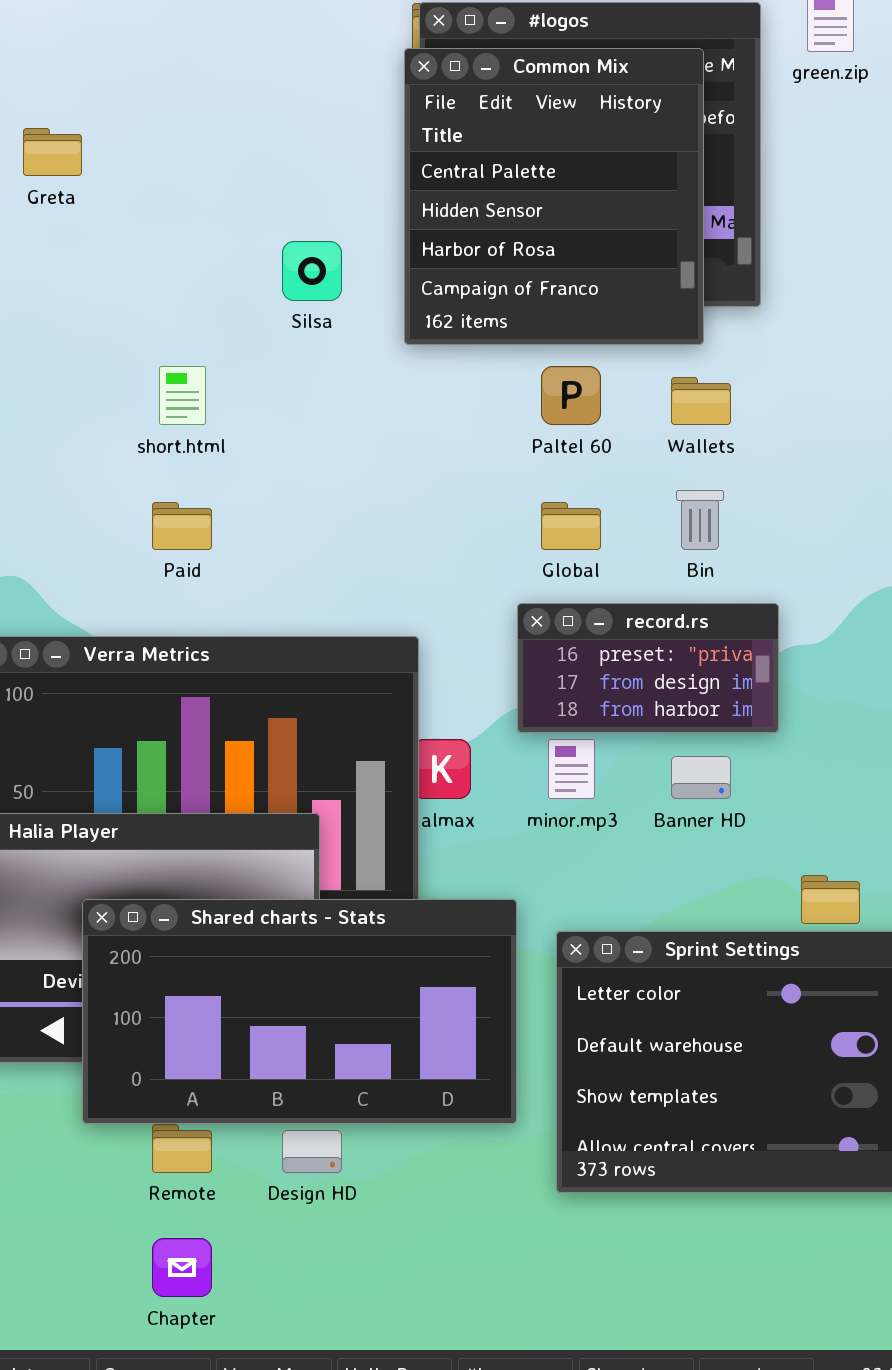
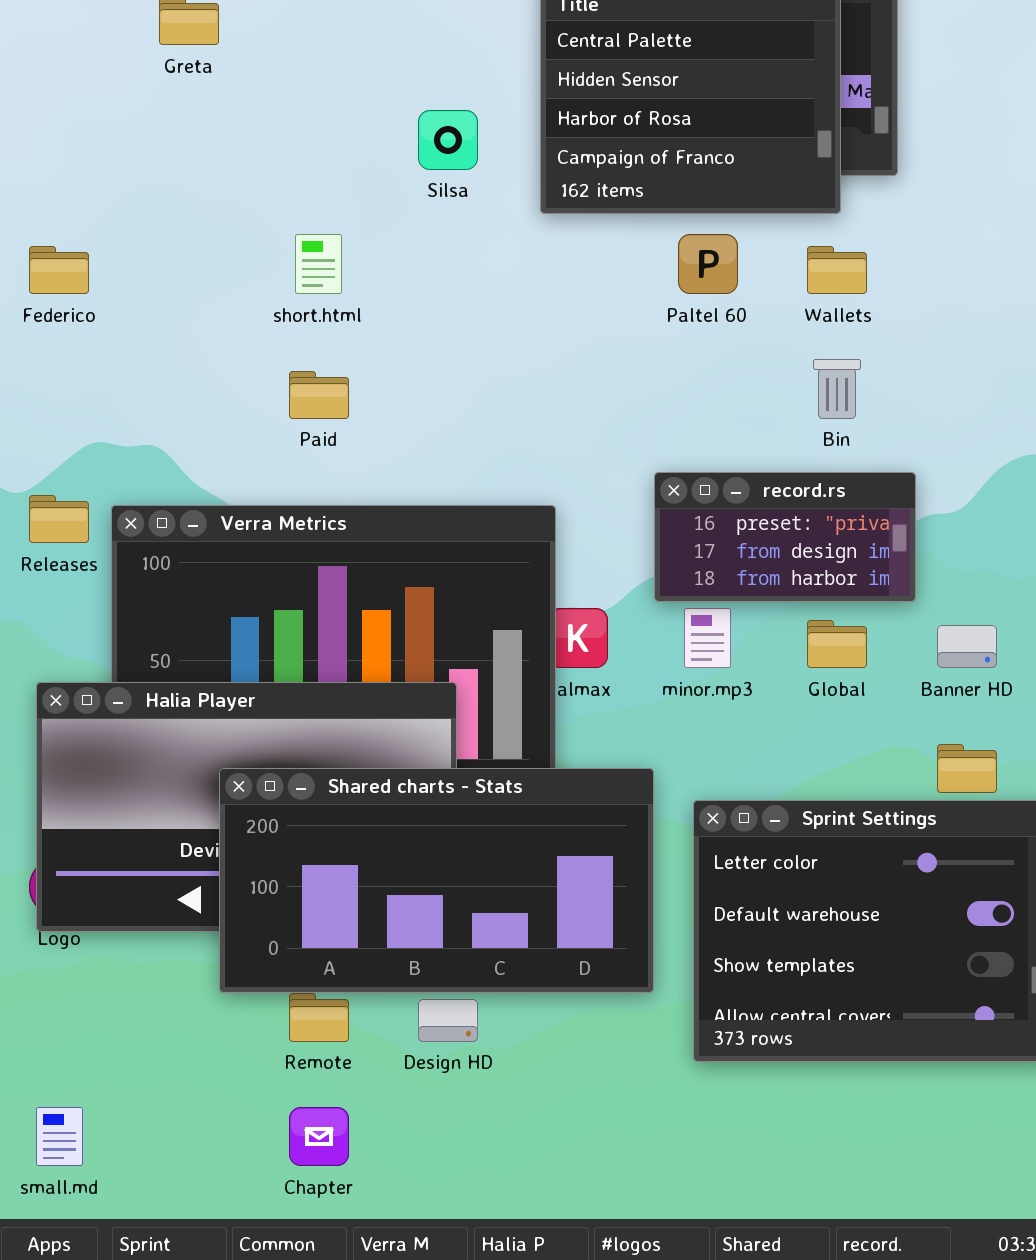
Global: [541,502,601,550] -> [807,620,867,668], moved
Banner HD: [671,756,731,799] -> [937,625,997,668], moved

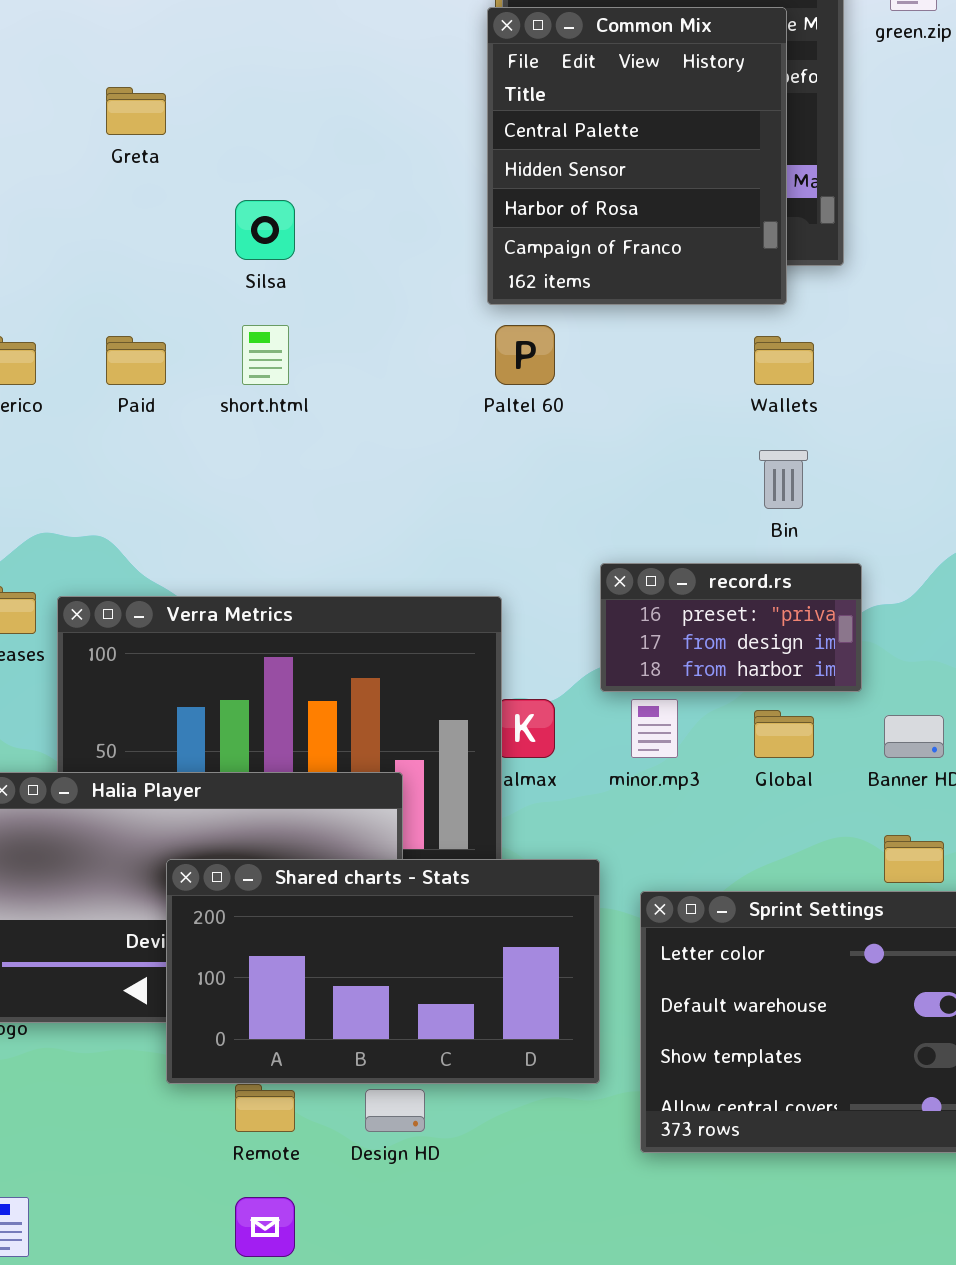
Silsa: [418,110,478,170] -> [235,200,295,260], moved
Paltel 60: [678,234,738,294] -> [495,325,555,385], moved
Paid: [289,371,349,419] -> [106,336,166,385], moved

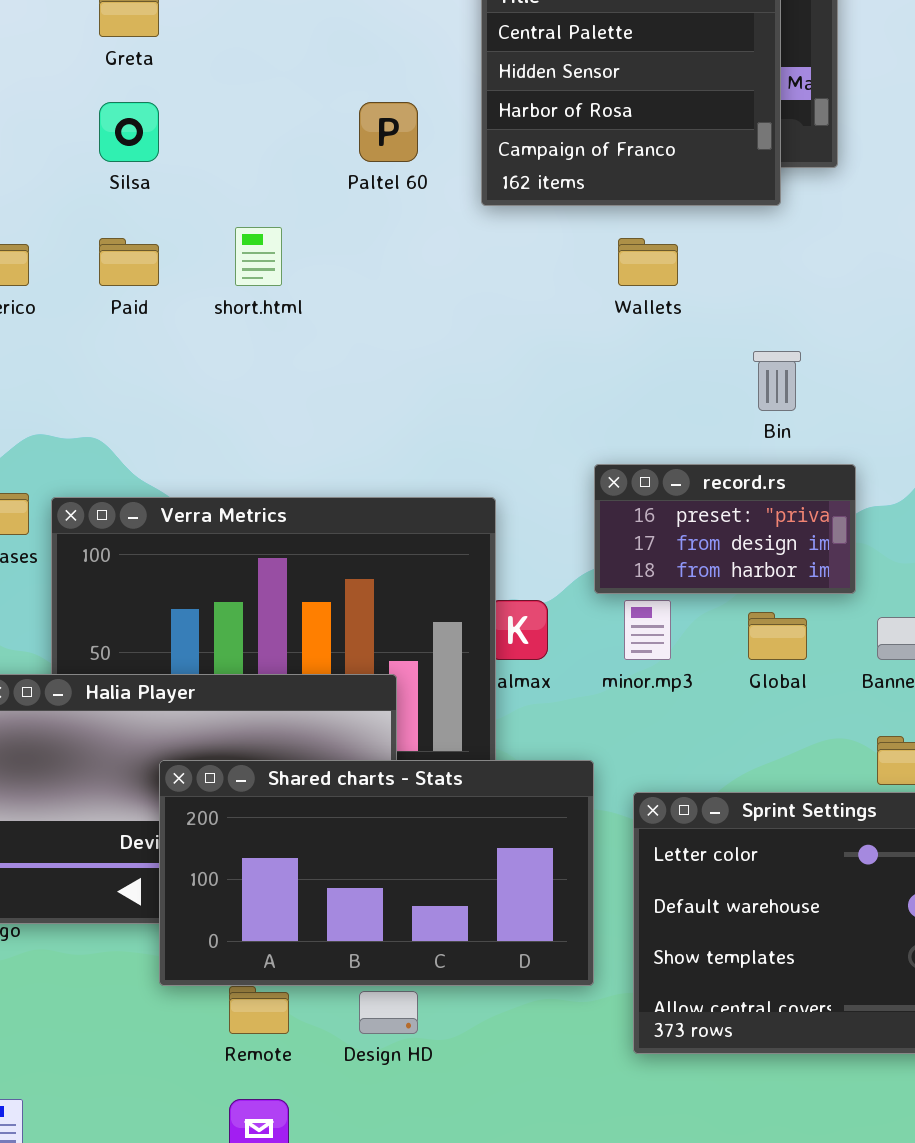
Silsa: [235,200,295,260] -> [99,102,159,162], moved
Paltel 60: [495,325,555,385] -> [359,102,418,162], moved
Wallets: [754,336,814,385] -> [618,238,678,286], moved

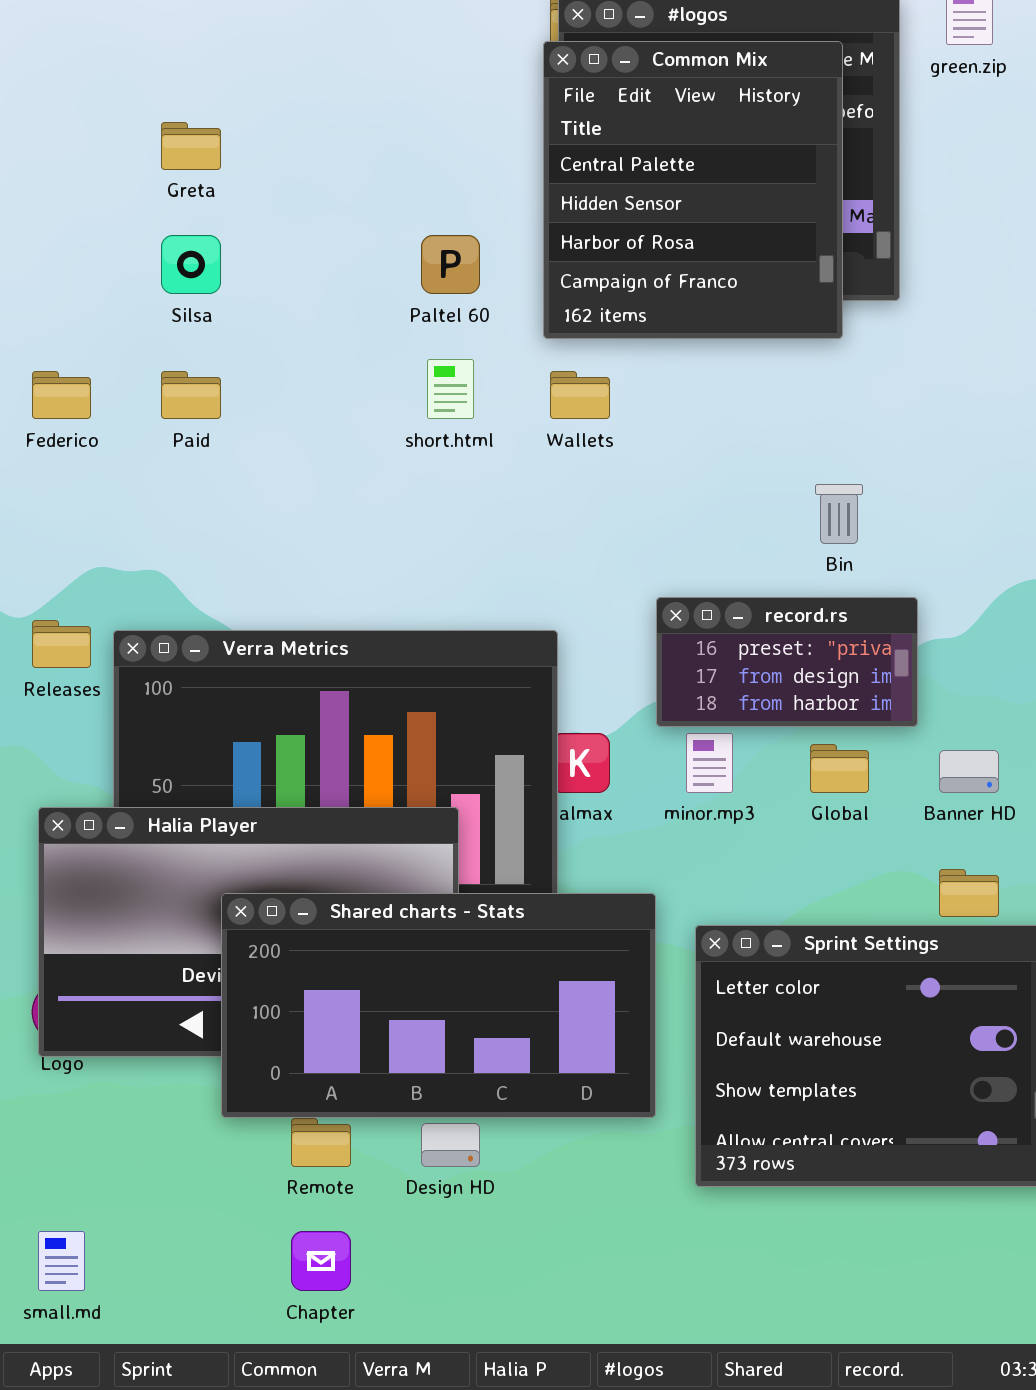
short.html: [235,227,282,286] -> [427,359,474,419], moved
Wallets: [618,238,678,286] -> [550,371,610,419], moved

